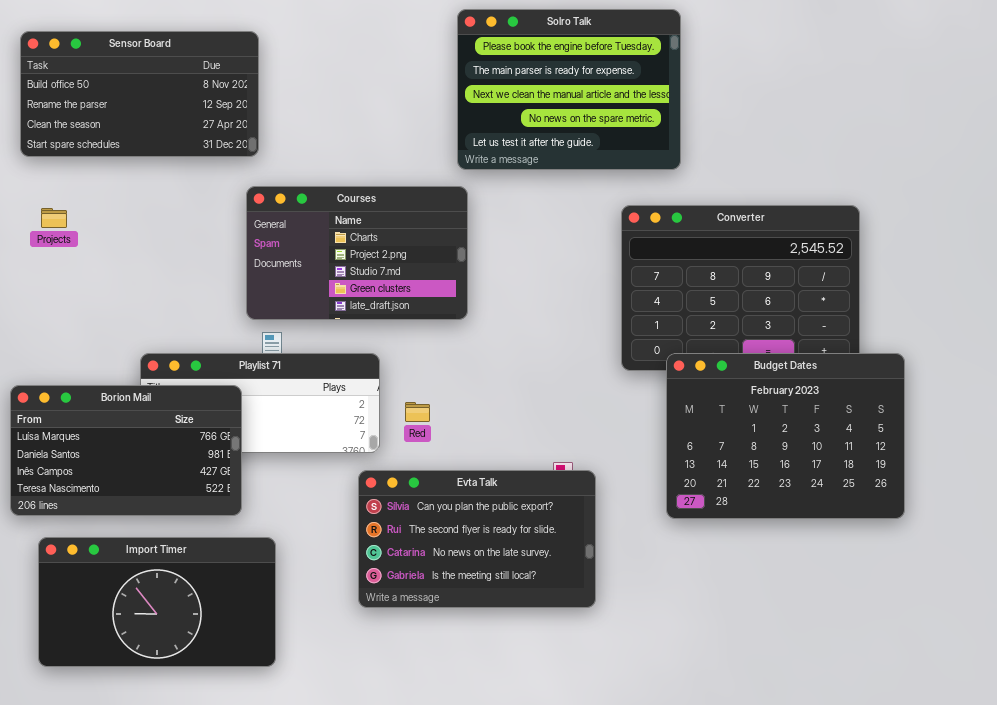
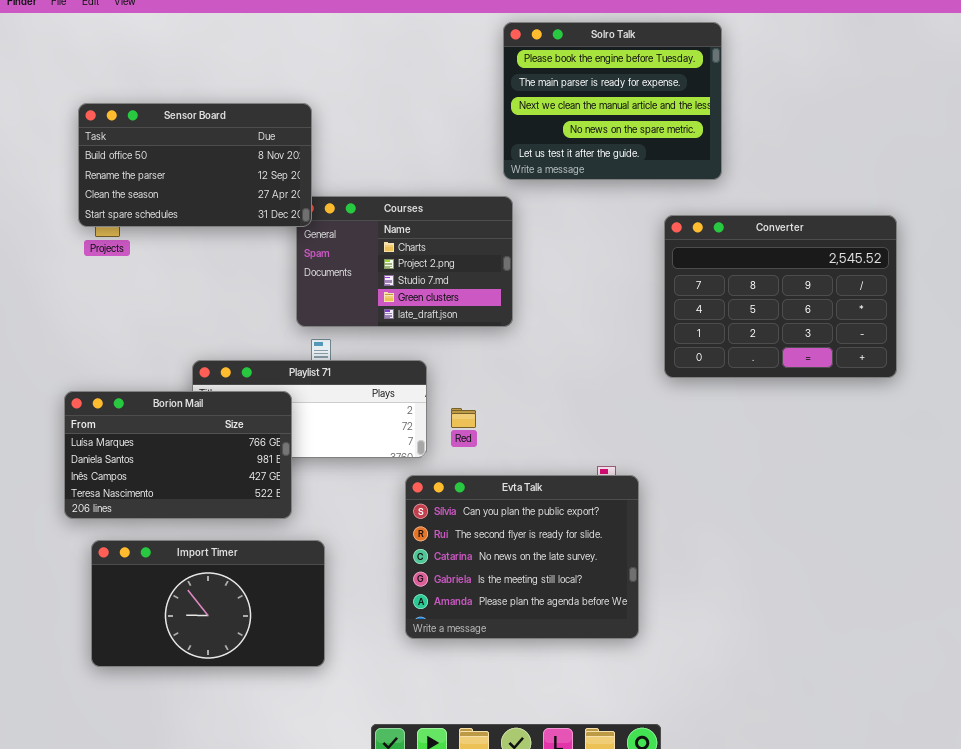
Sensor Board: [20,31,259,157] -> [78,103,312,227], moved
Budget Dates: [666,353,905,519] -> none, closed
Evta Talk: [358,470,596,608] -> [405,475,639,639], resized

